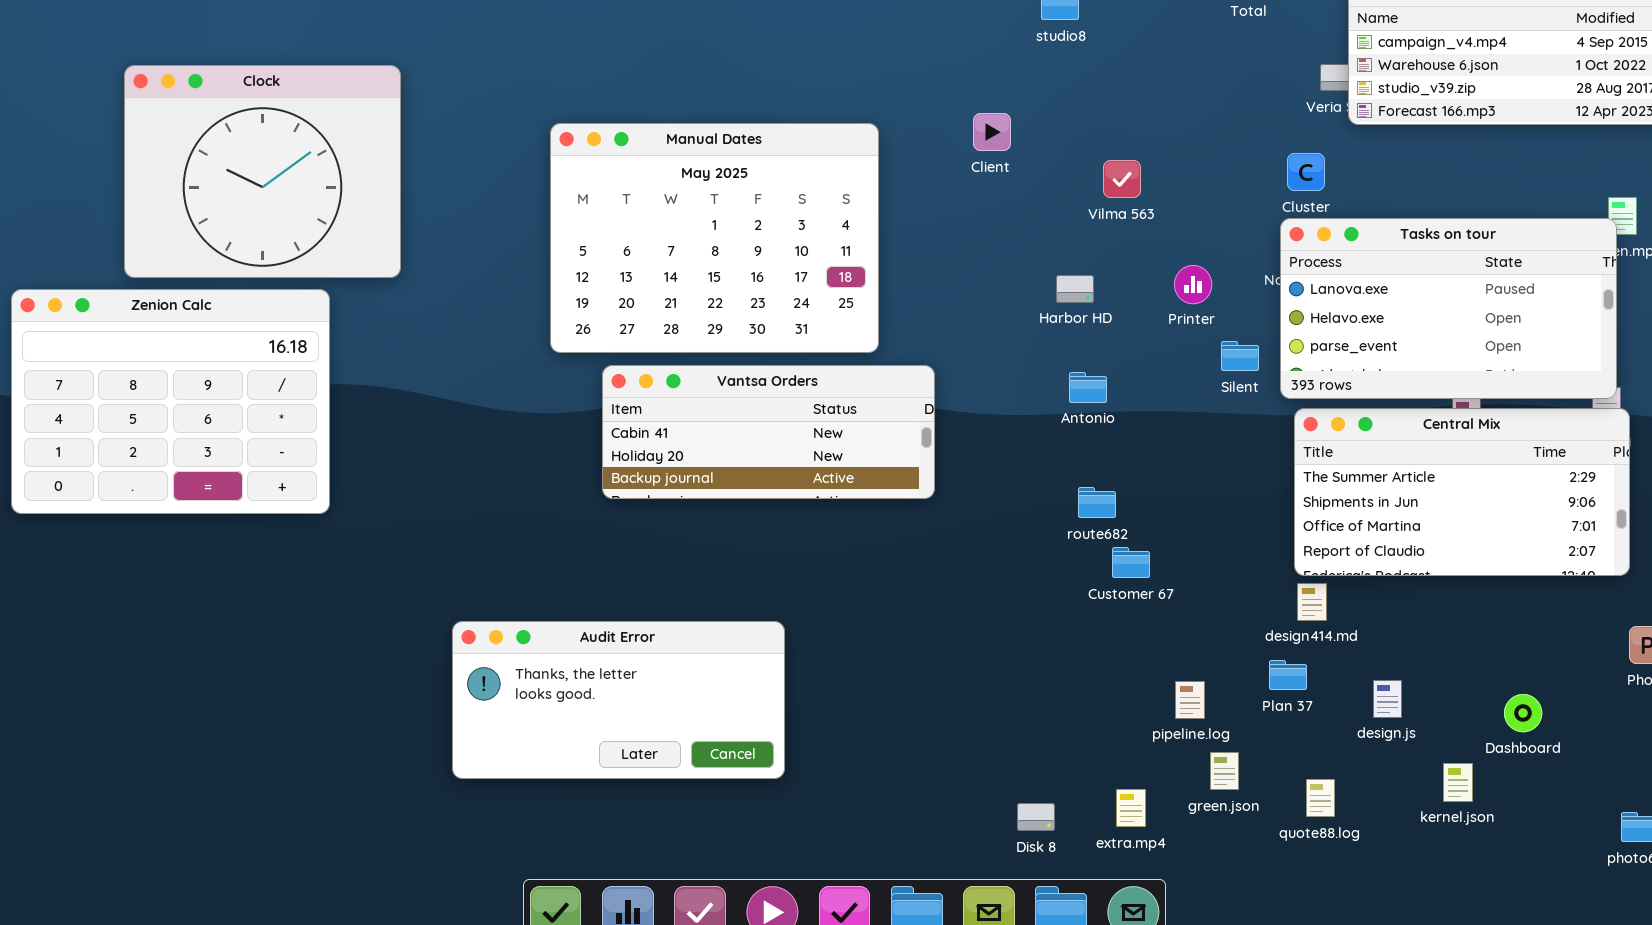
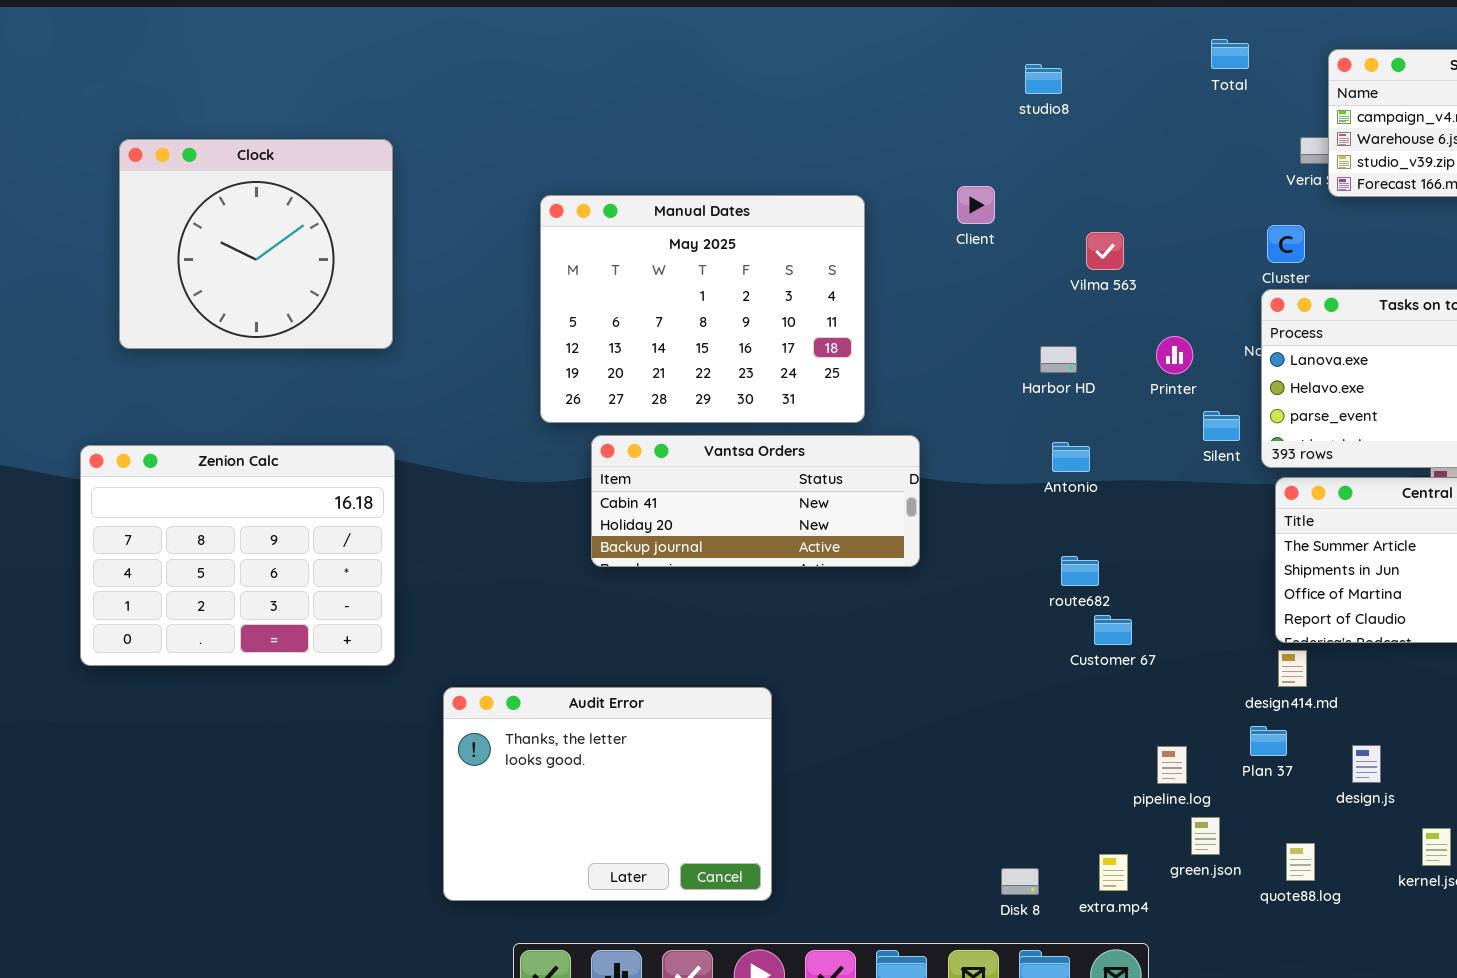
Zenion Calc: [11,289,330,514] -> [80,445,395,666], moved
Audit Error: [452,621,785,779] -> [443,687,772,901], resized

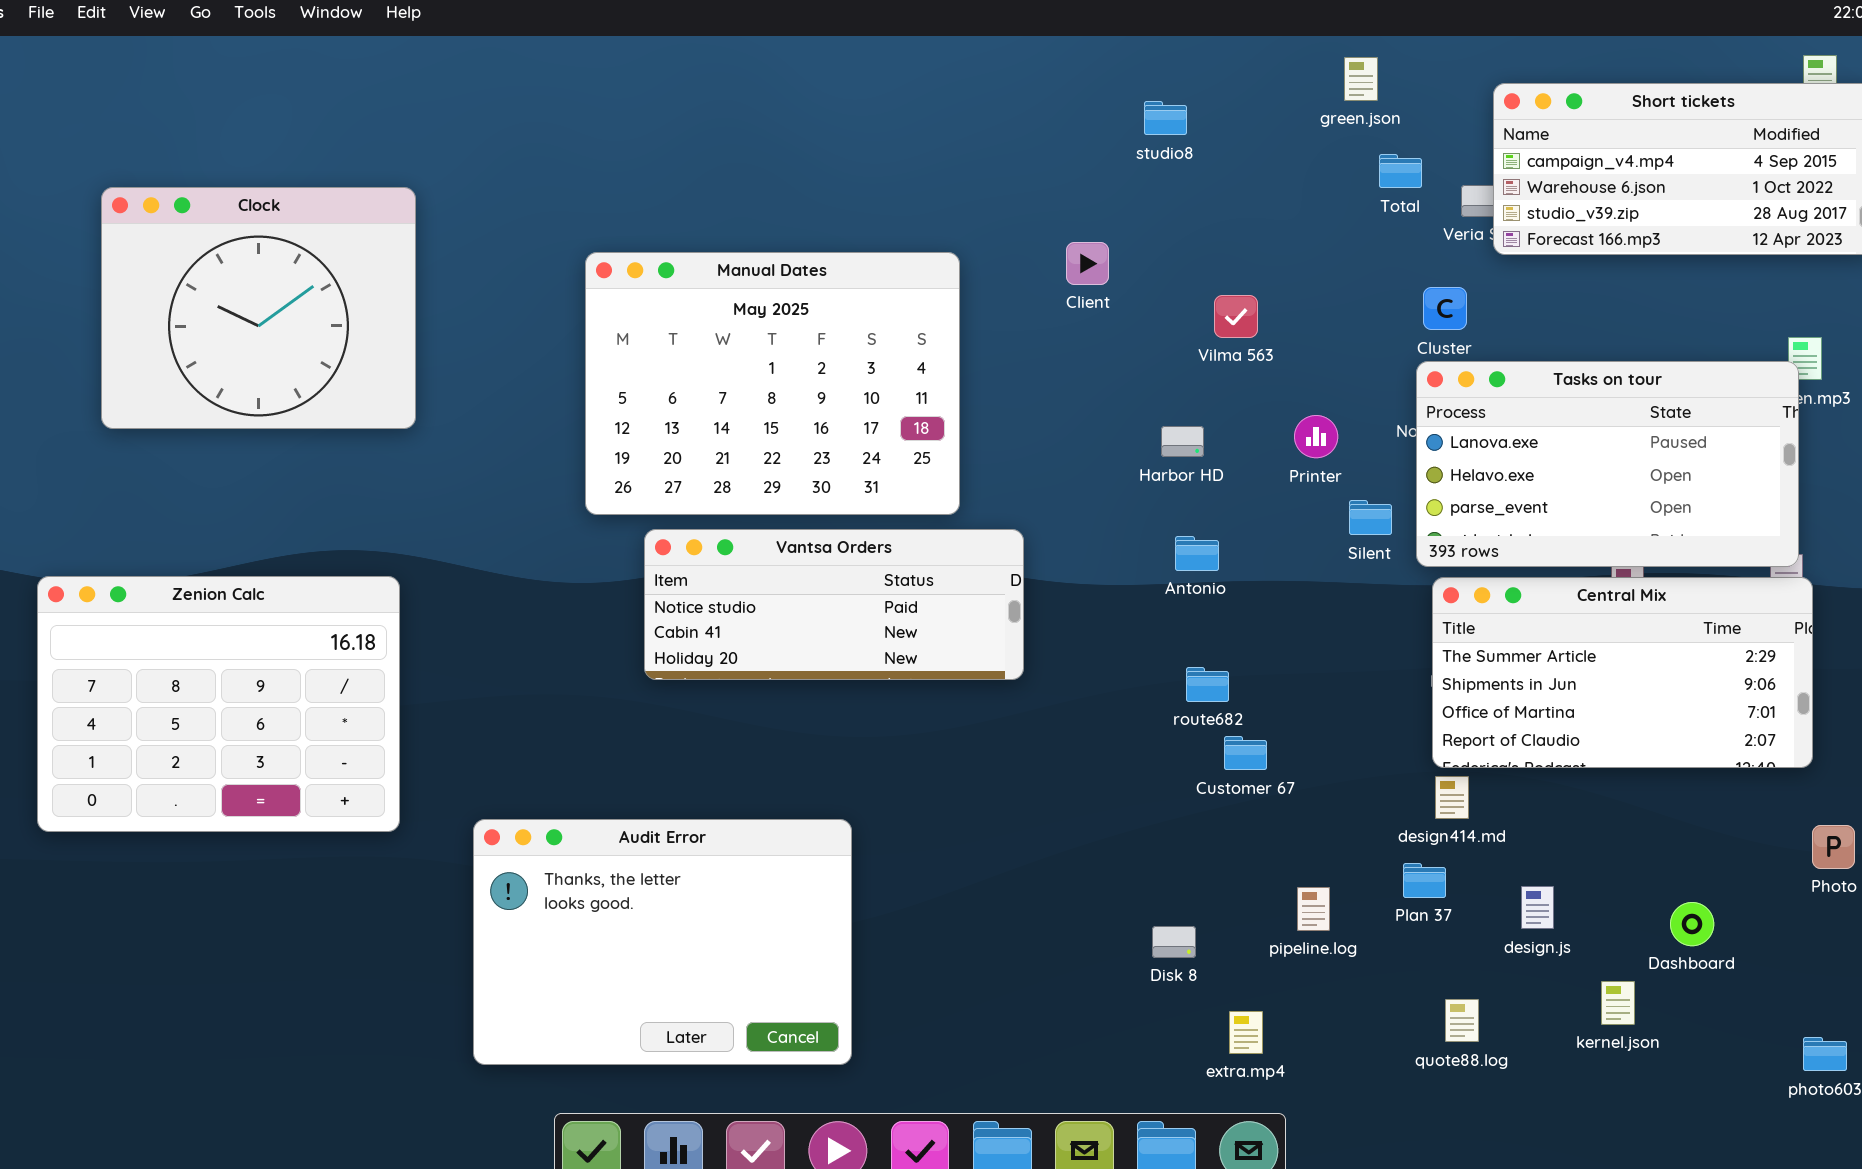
Total: [1211,39,1249,69] -> [1379,154,1422,188], moved
Vantsa Orders: [591,435,920,567] -> [644,529,1024,680], scrolled up 1 row
Zenion Calc: [80,445,395,666] -> [37,576,400,832], moved
green.json: [1191,817,1220,855] -> [1344,57,1378,101], moved
Disk 8: [1001,868,1039,895] -> [1152,926,1196,958], moved

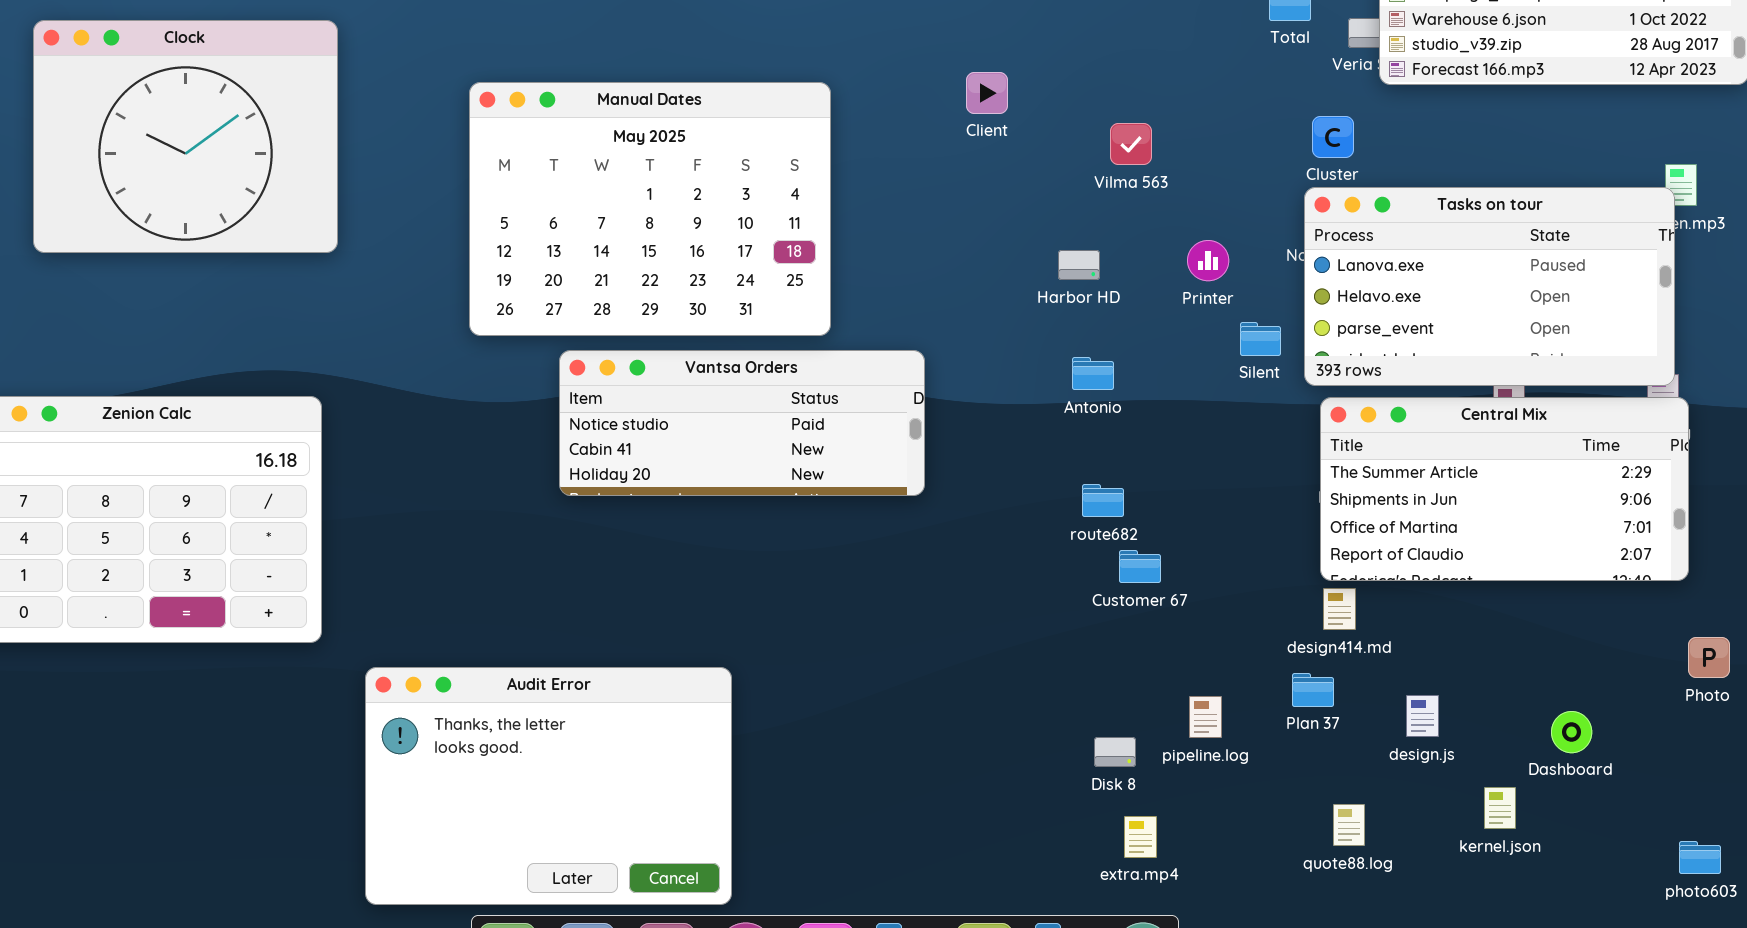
Manual Dates: [585,252,960,515] -> [469,82,831,336], moved
Audit Error: [473,819,852,1065] -> [365,667,732,905], moved
Disk 8: [1152,926,1196,958] -> [1094,737,1136,767], moved

